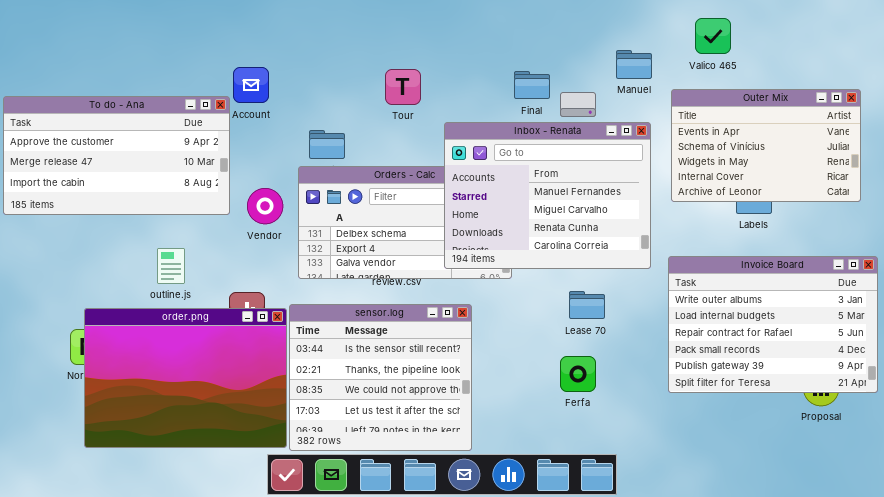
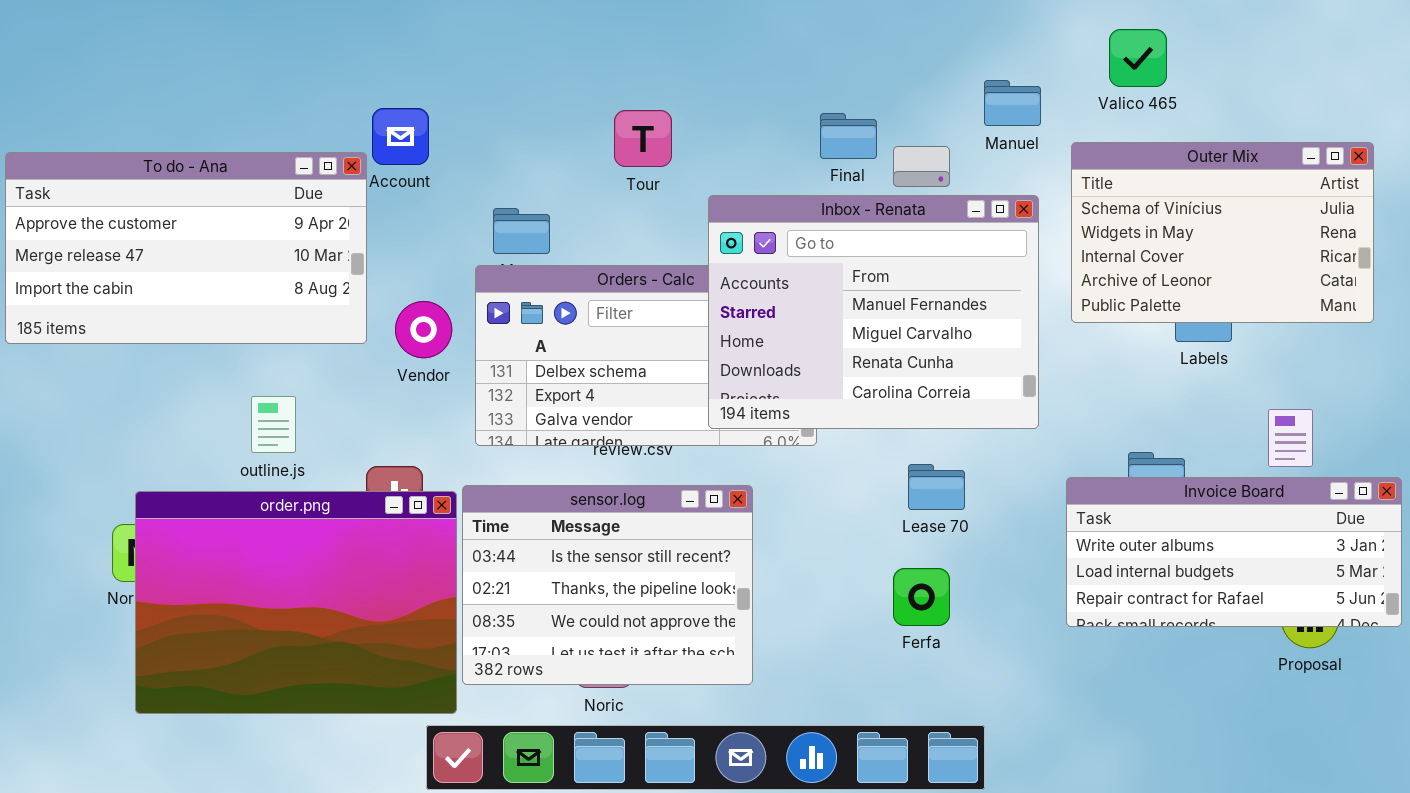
Outer Mix: [671,89,861,202] -> [1071,142,1374,323], scrolled down 1 row
Invoice Board: [668,256,878,393] -> [1066,477,1402,627], resized
sensor.log: [289,304,472,451] -> [462,485,753,685], resized

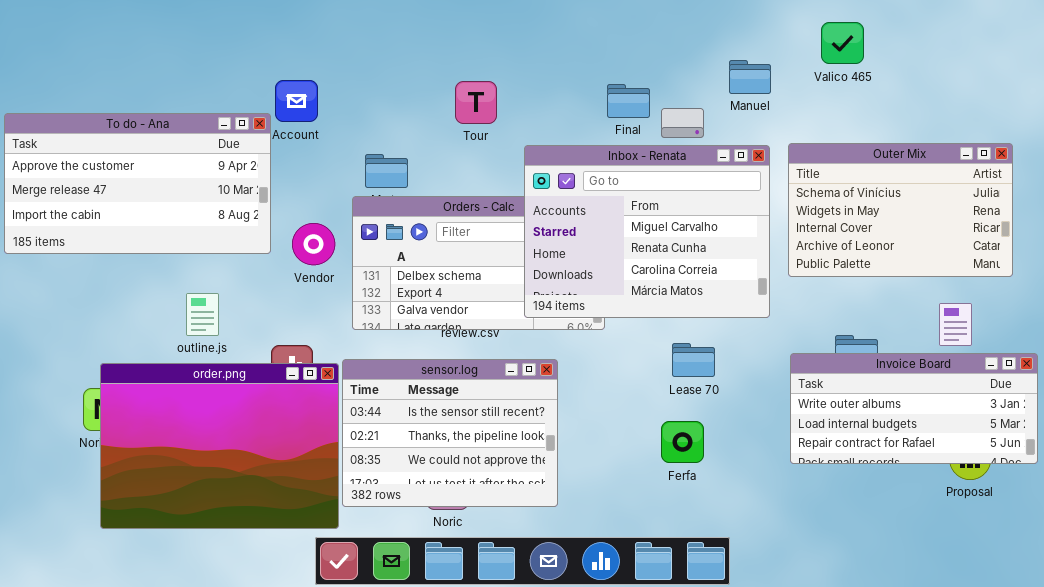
Outer Mix: [1071,142,1374,323] -> [788,143,1013,277], moved
Inbox - Renata: [708,195,1039,429] -> [524,145,770,318], scrolled down 1 row

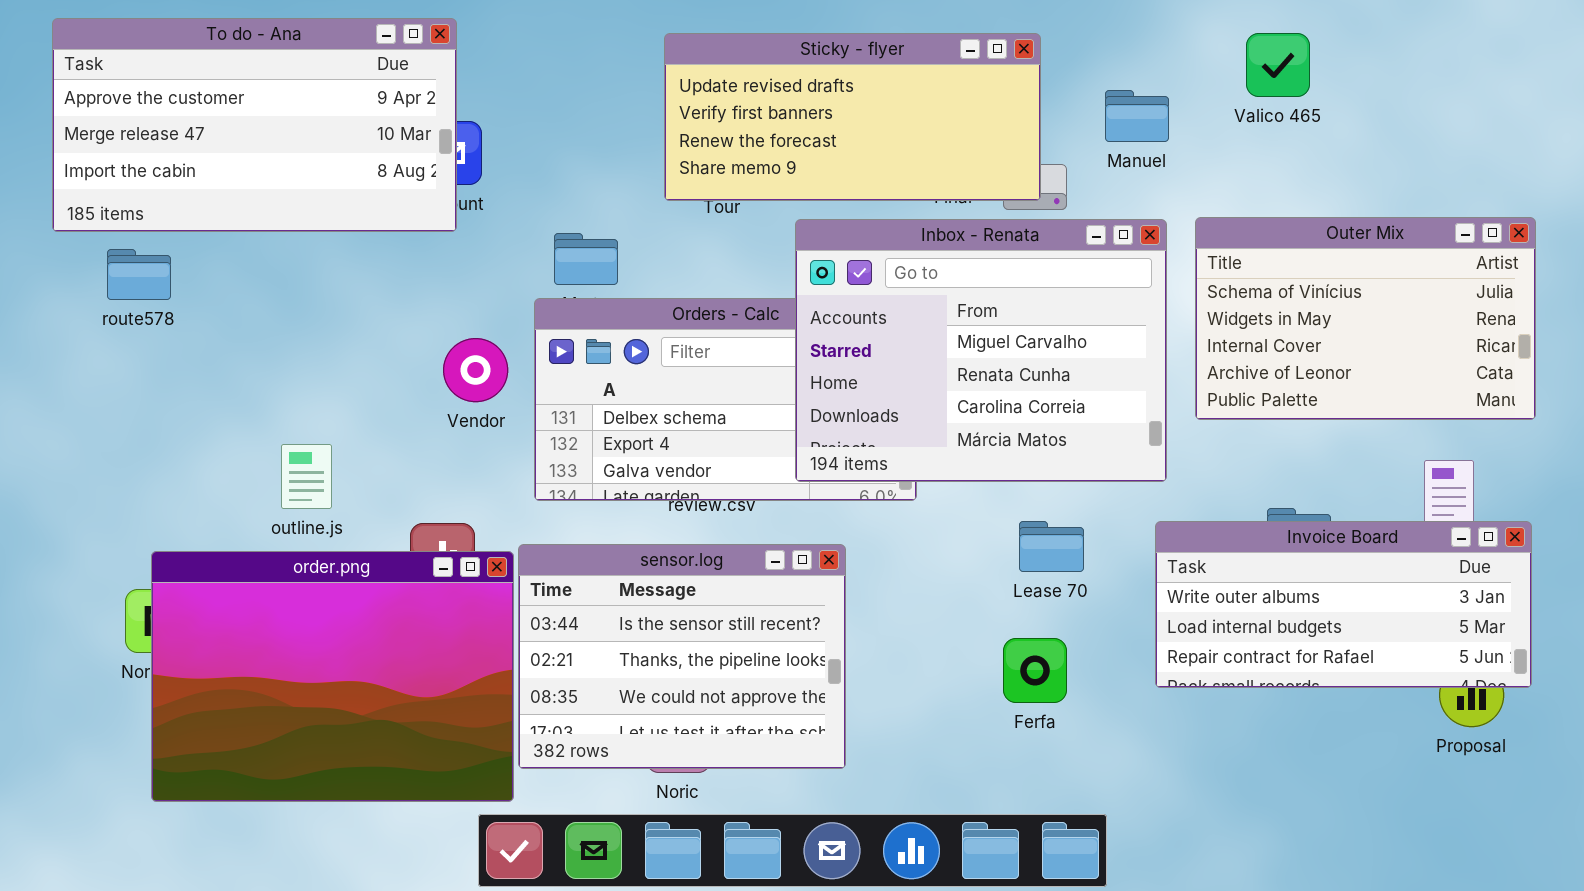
Sticky - flyer: none -> [664,33,1041,201], opened
To do - Ana: [4,113,271,254] -> [52,18,457,232], moved
Invoice Board: [790,353,1038,464] -> [1155,521,1532,688], moved

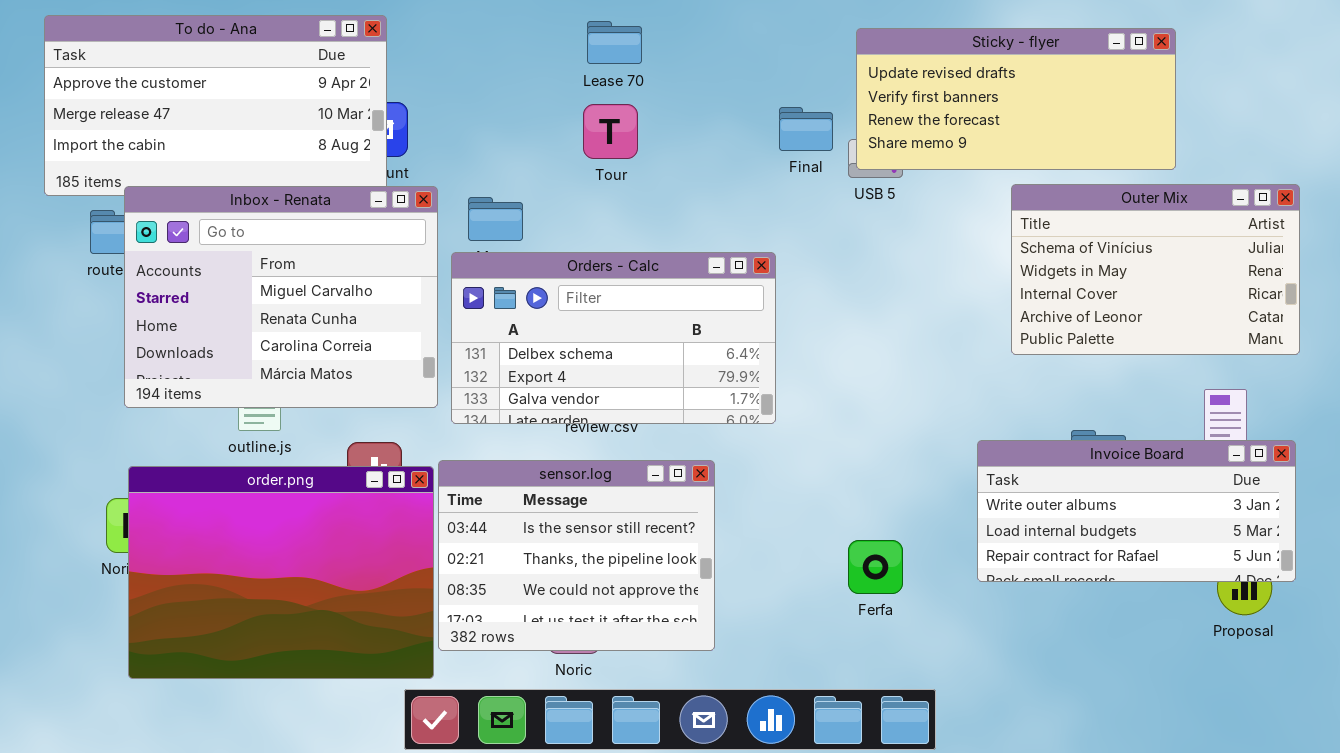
Sticky - flyer: [664,33,1041,201] -> [856,28,1176,170], moved
Inbox - Renata: [795,219,1167,482] -> [124,186,438,408], moved
Lease 70: [1019,521,1084,572] -> [587,21,642,64], moved

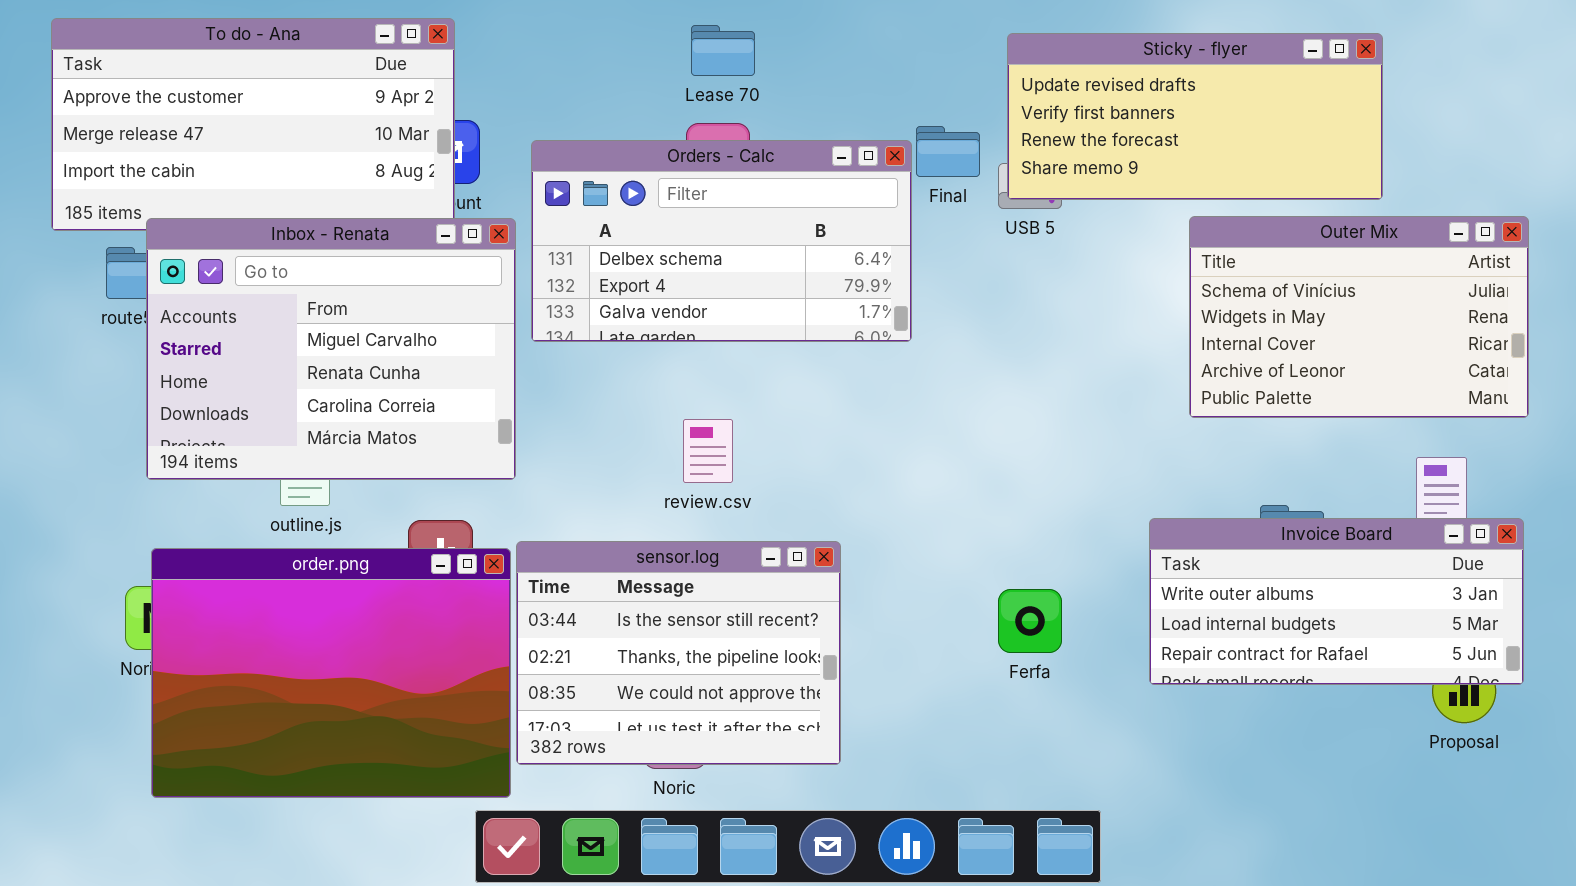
Orders - Calc: [451,252,776,424] -> [531,140,912,342], moved
Ferfa: [848,540,903,594] -> [998,589,1062,653], moved

